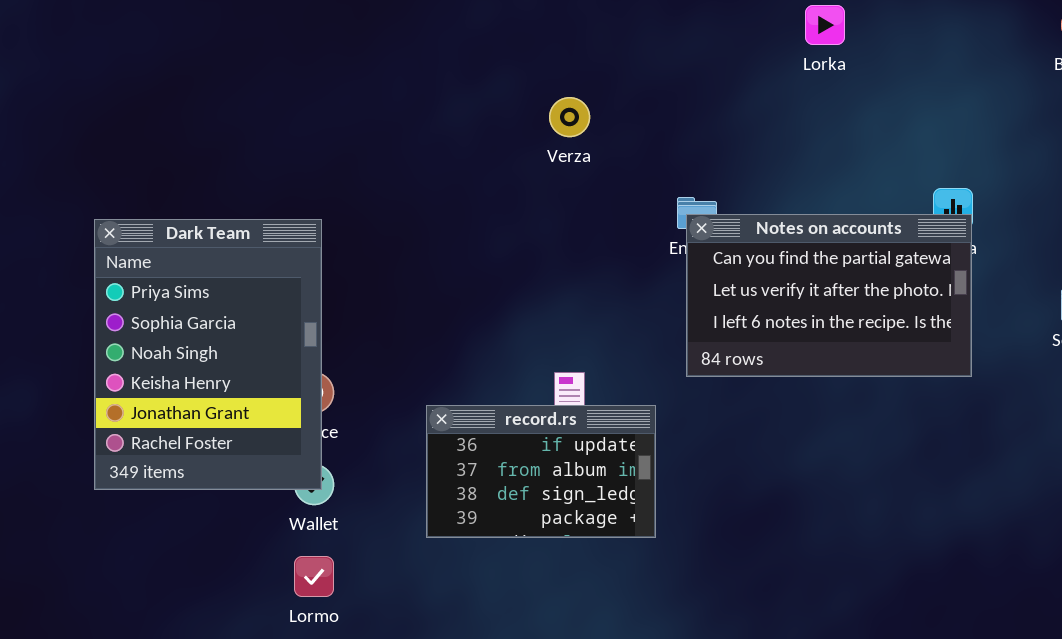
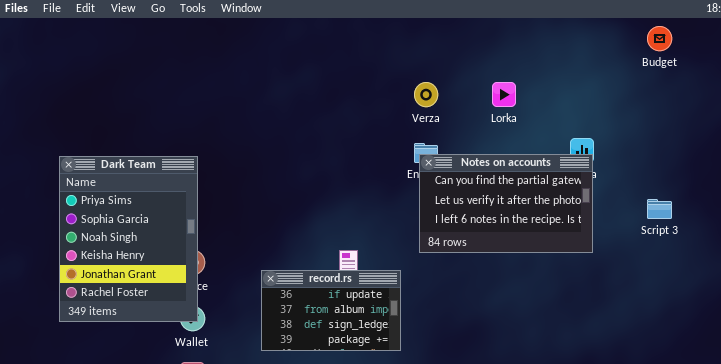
Lorka: [805,5,845,45] -> [492,82,516,107], moved
Verza: [549,97,590,137] -> [414,82,438,107], moved

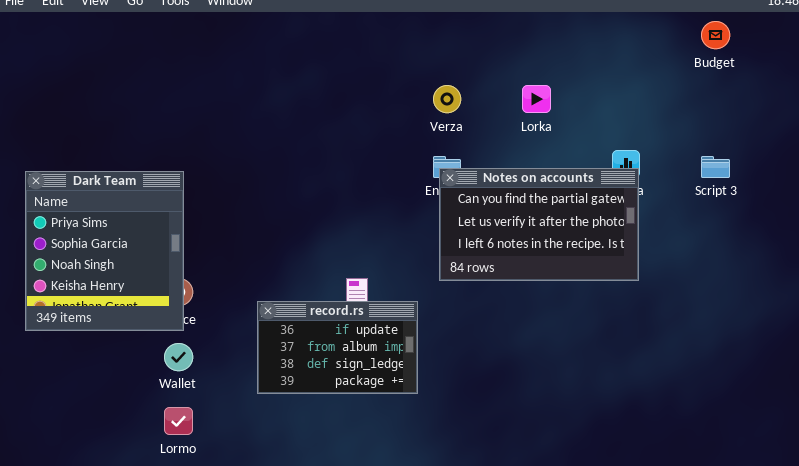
Dark Team: [59,156,198,322] -> [25,171,184,331], resized
Script 3: [647,199,672,219] -> [701,156,730,178], moved

